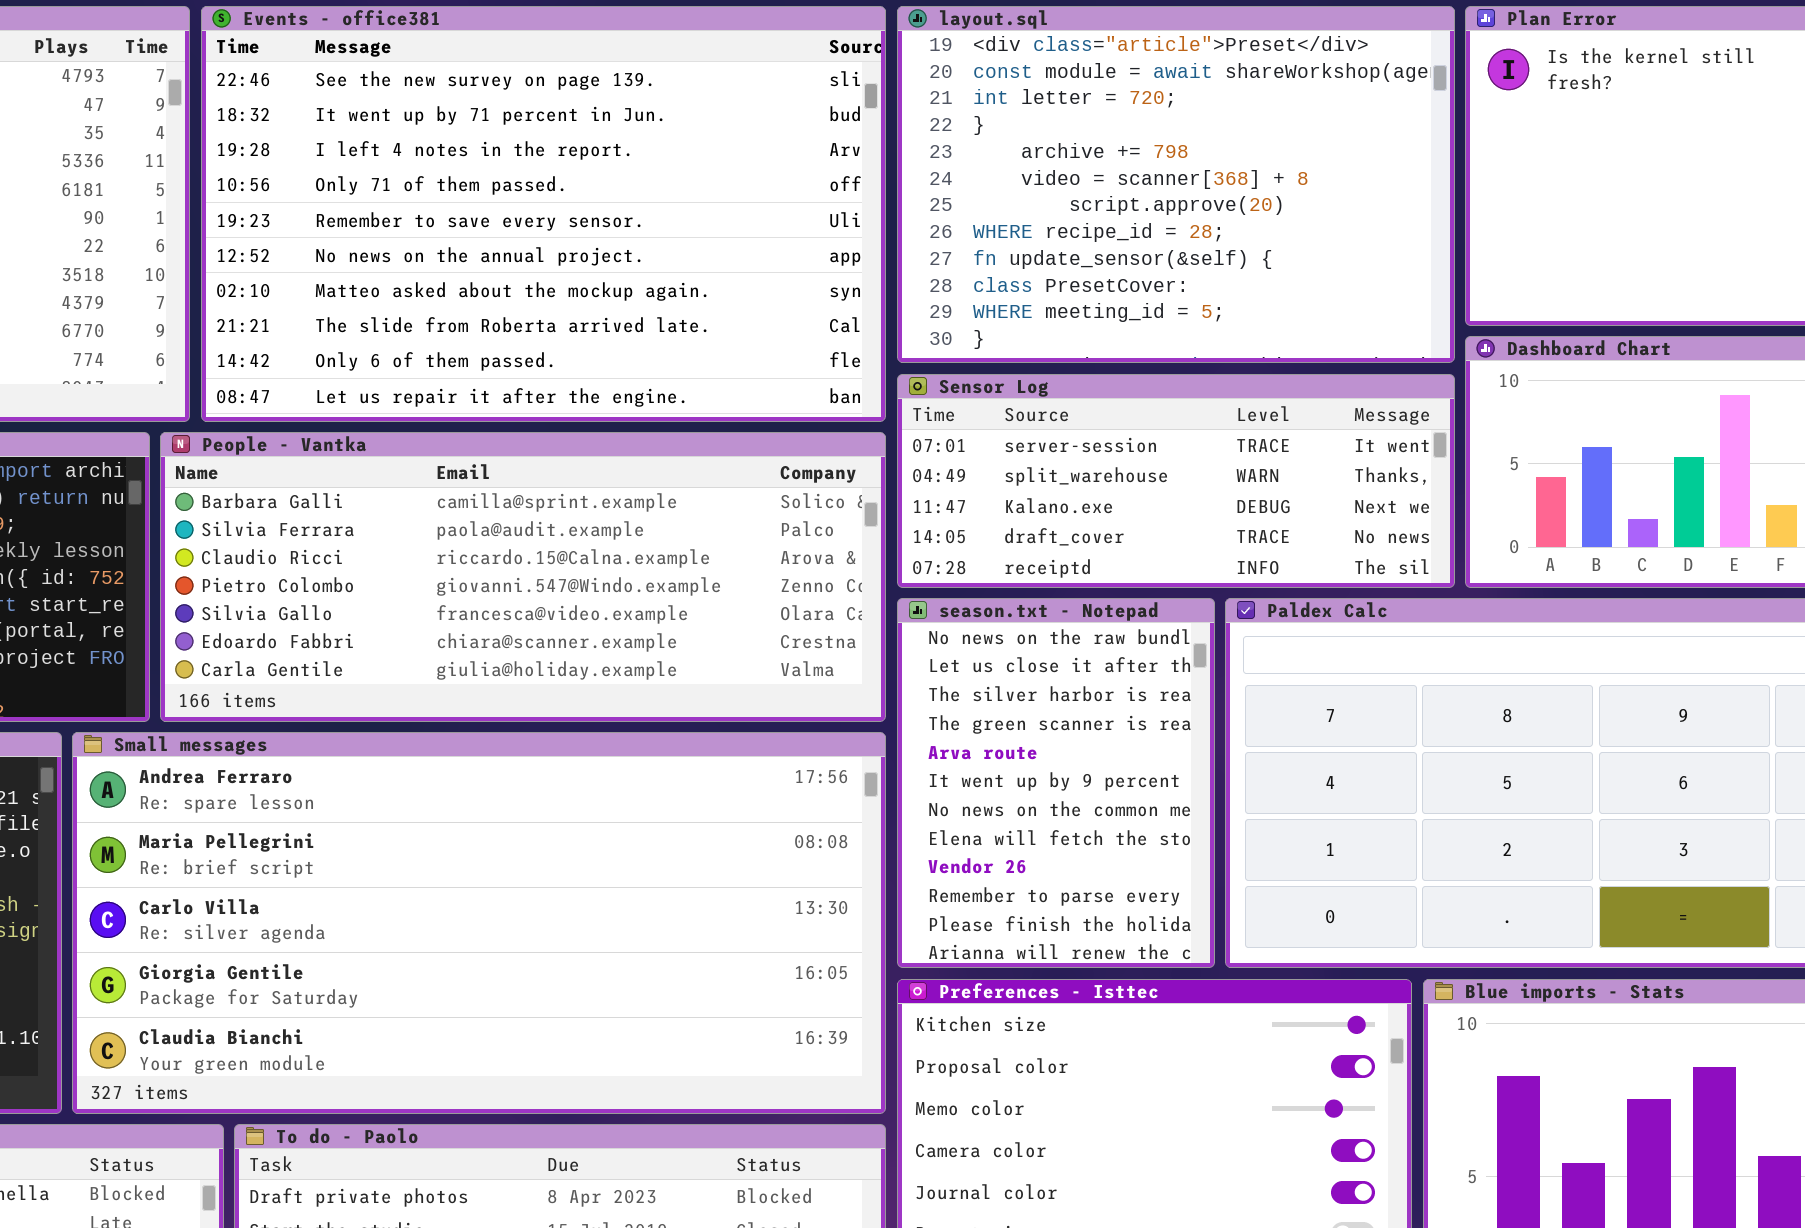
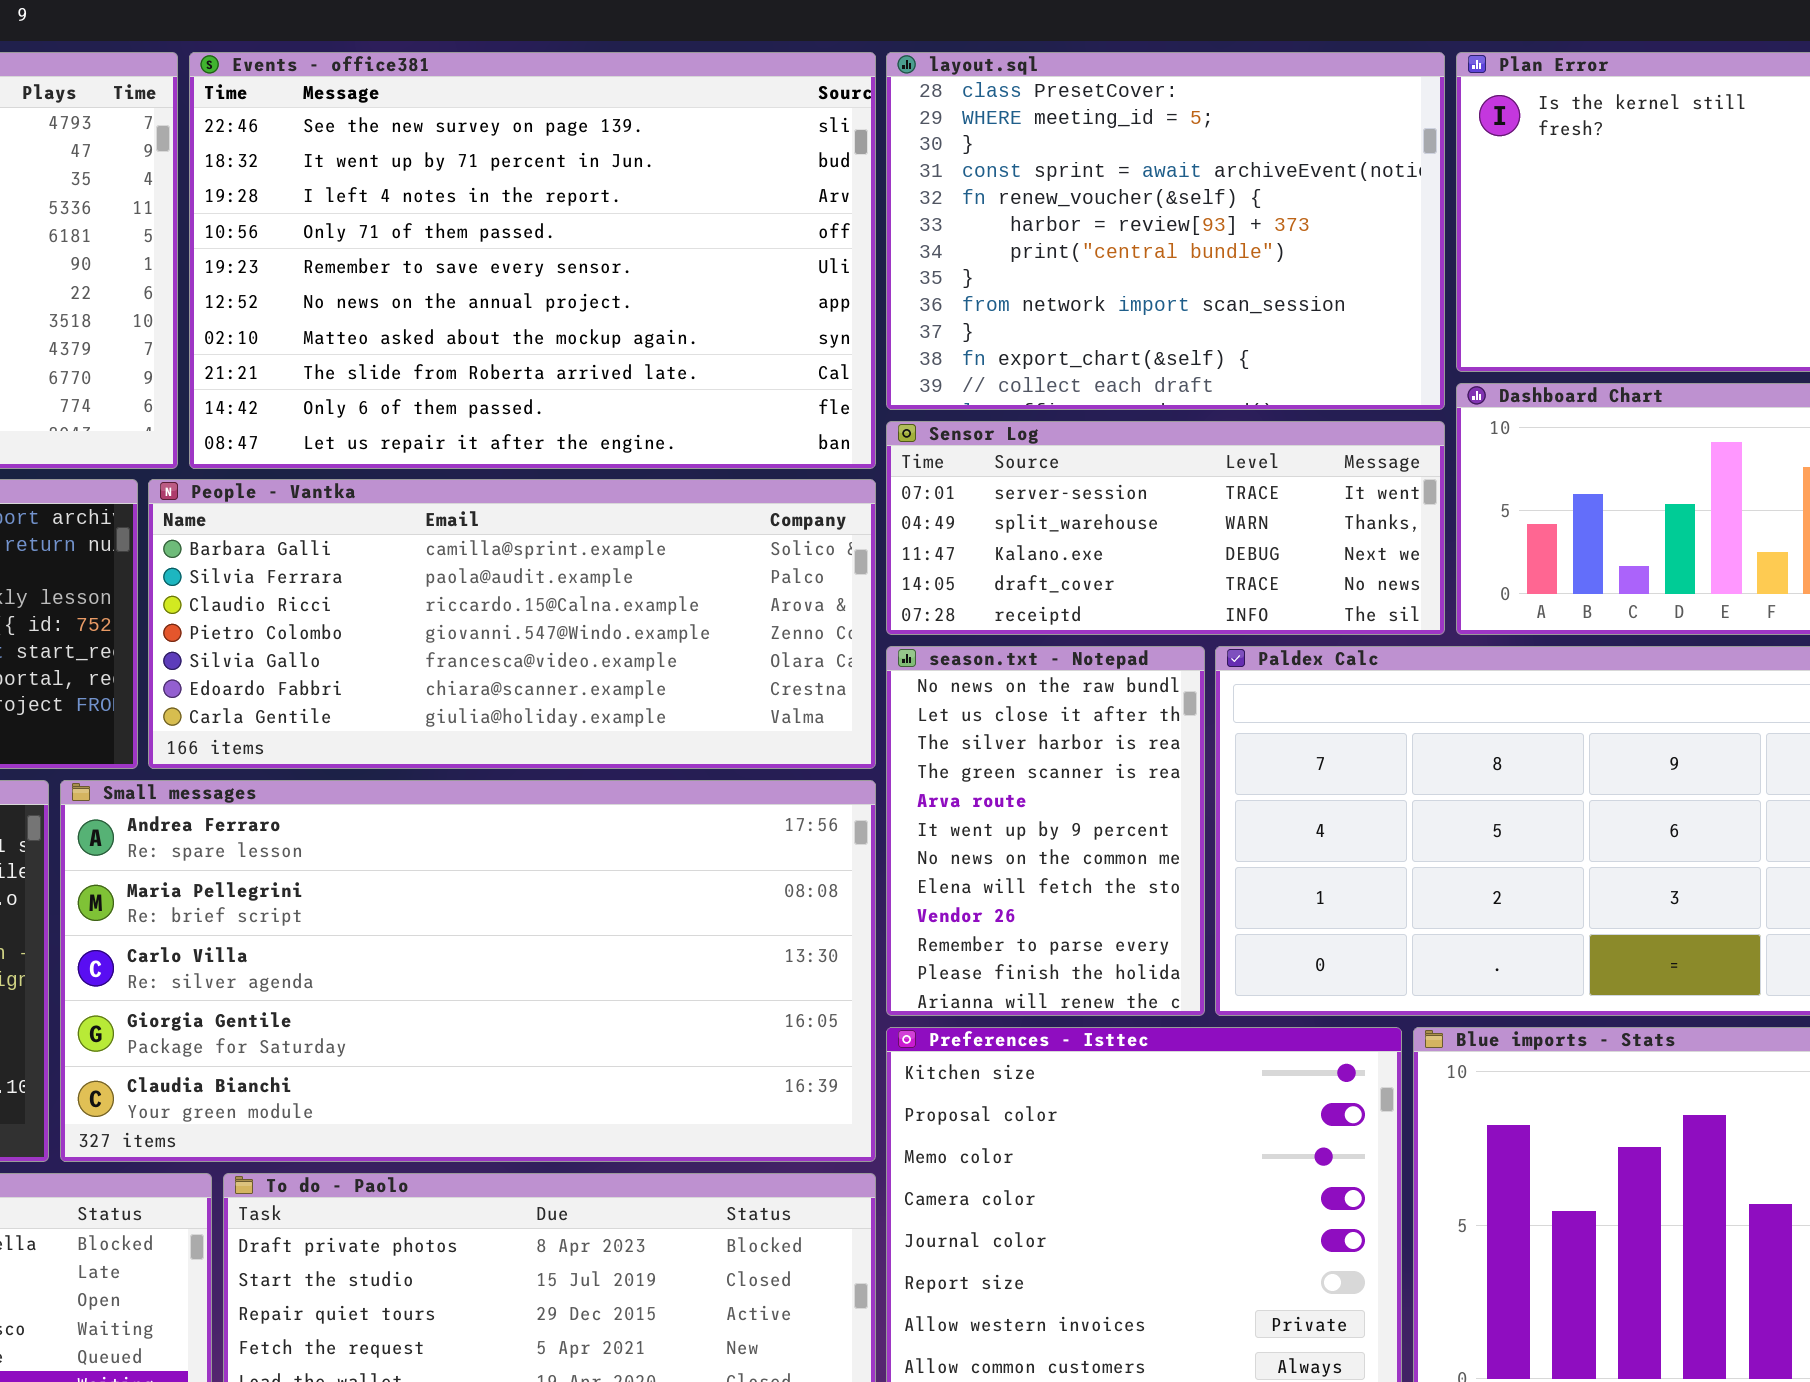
layout.sql: [897,6,1455,363] -> [886,52,1445,410], scrolled down 9 rows

